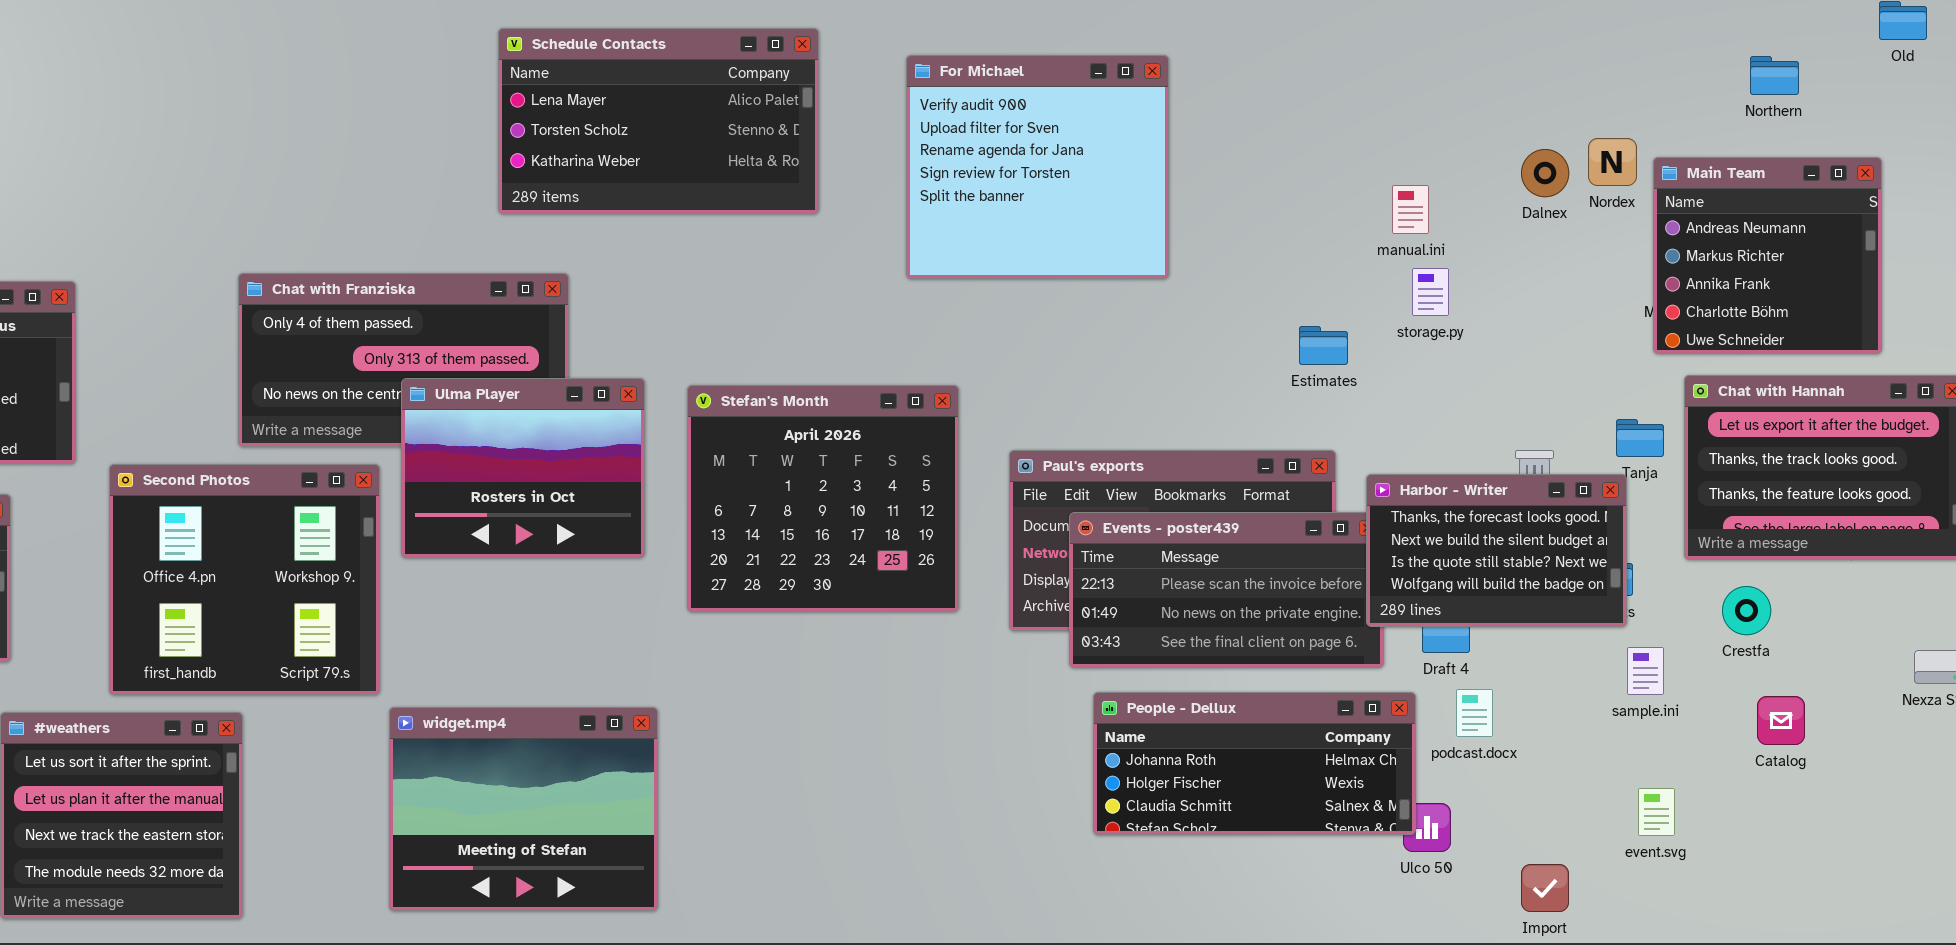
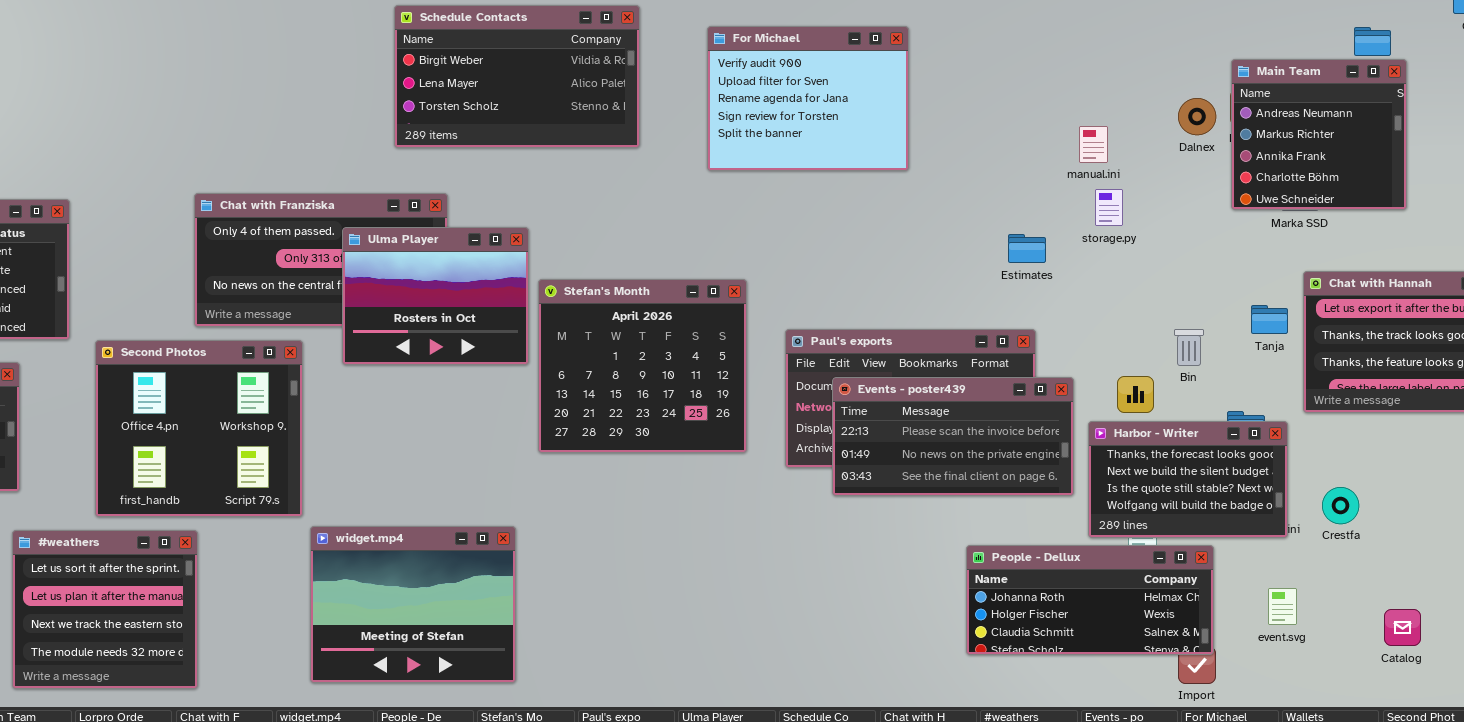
Schedule Contacts: [498,28,819,214] -> [394,5,640,148], scrolled up 1 row
For Michael: [906,55,1169,279] -> [707,26,909,171], resized
Main Team: [1653,157,1882,354] -> [1231,59,1407,210], moved
Ulma Player: [401,378,645,558] -> [342,227,529,365], moved
Harbor - Writer: [1366,474,1627,627] -> [1088,421,1288,538], moved
Crestfa: [1722,586,1771,635] -> [1322,487,1359,524], moved
People - Dellux: [1093,692,1416,835] -> [966,545,1214,655], moved
Catalog: [1757,696,1805,745] -> [1384,609,1421,646], moved

